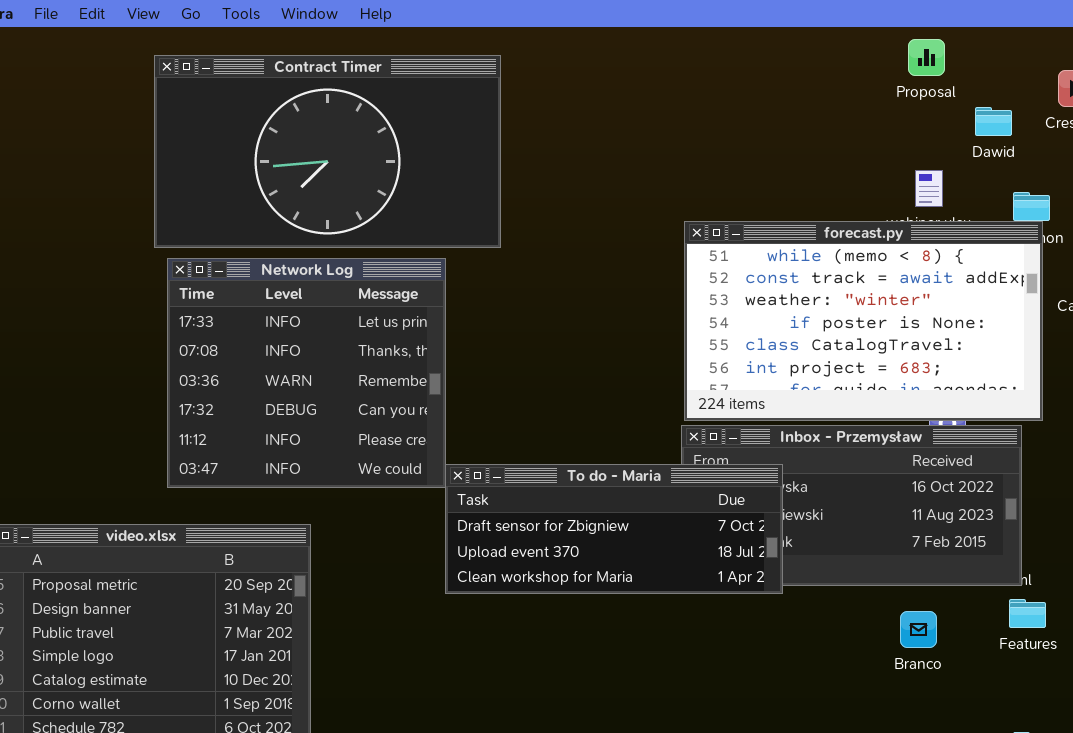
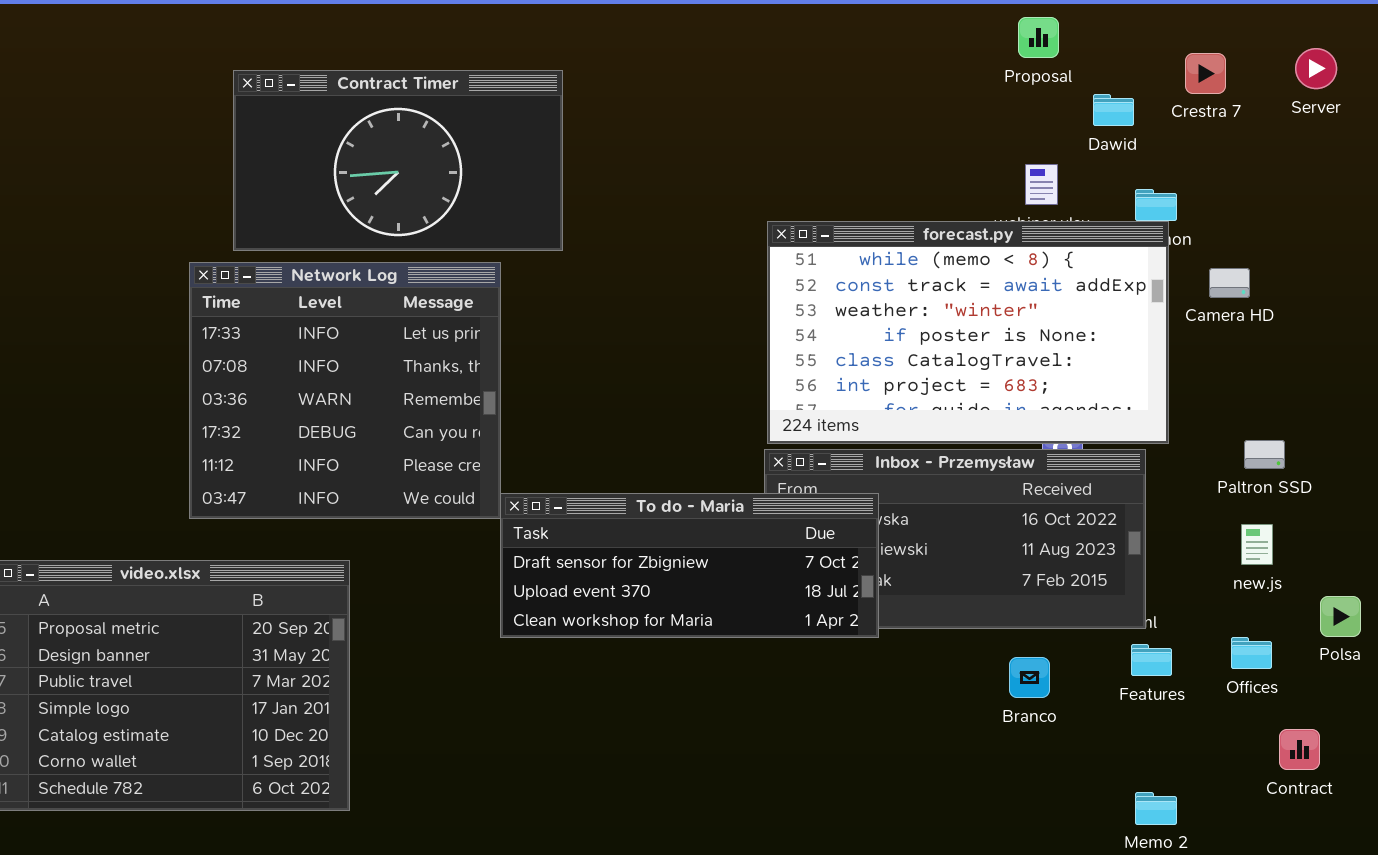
Contract Timer: [154,55,501,248] -> [233,70,563,251], resized

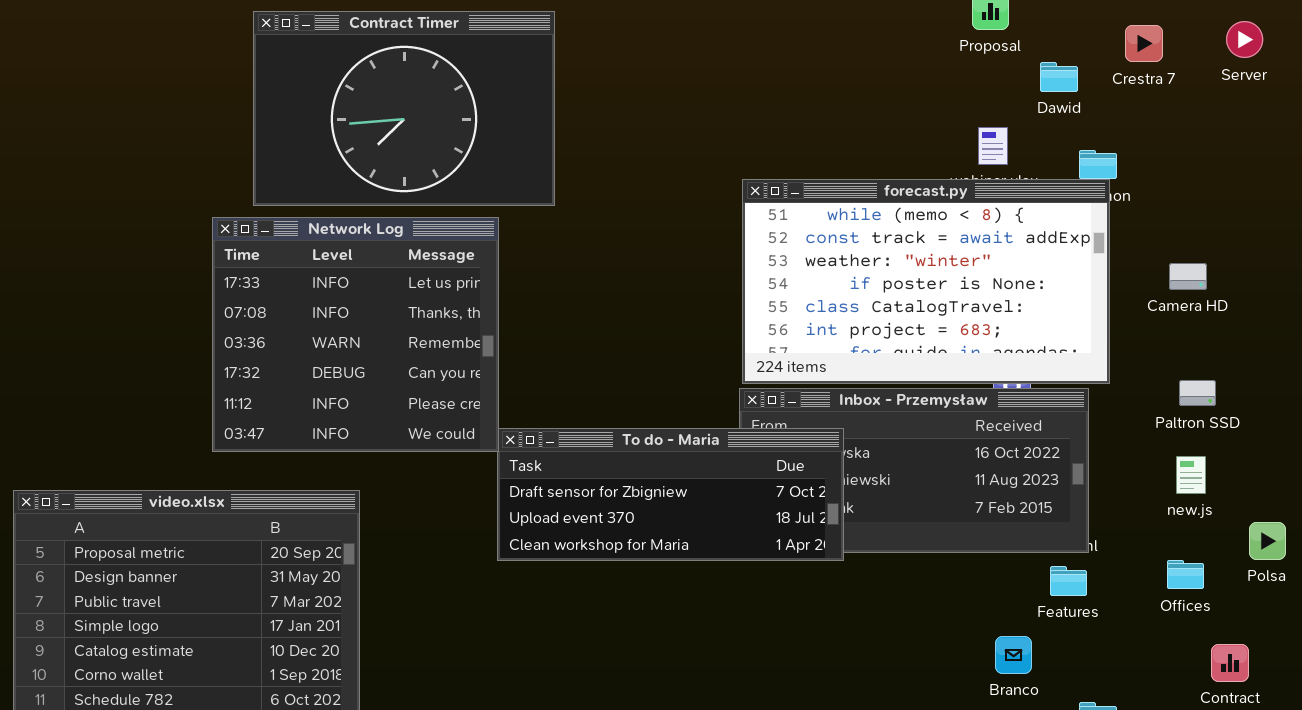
Contract Timer: [233,70,563,251] -> [253,11,555,206], resized
Camera HD: [1209,268,1250,298] -> [1169,263,1207,290], moved
Features: [1131,644,1172,676] -> [1050,566,1087,596], moved
Branco: [1009,657,1050,698] -> [995,636,1032,674], moved

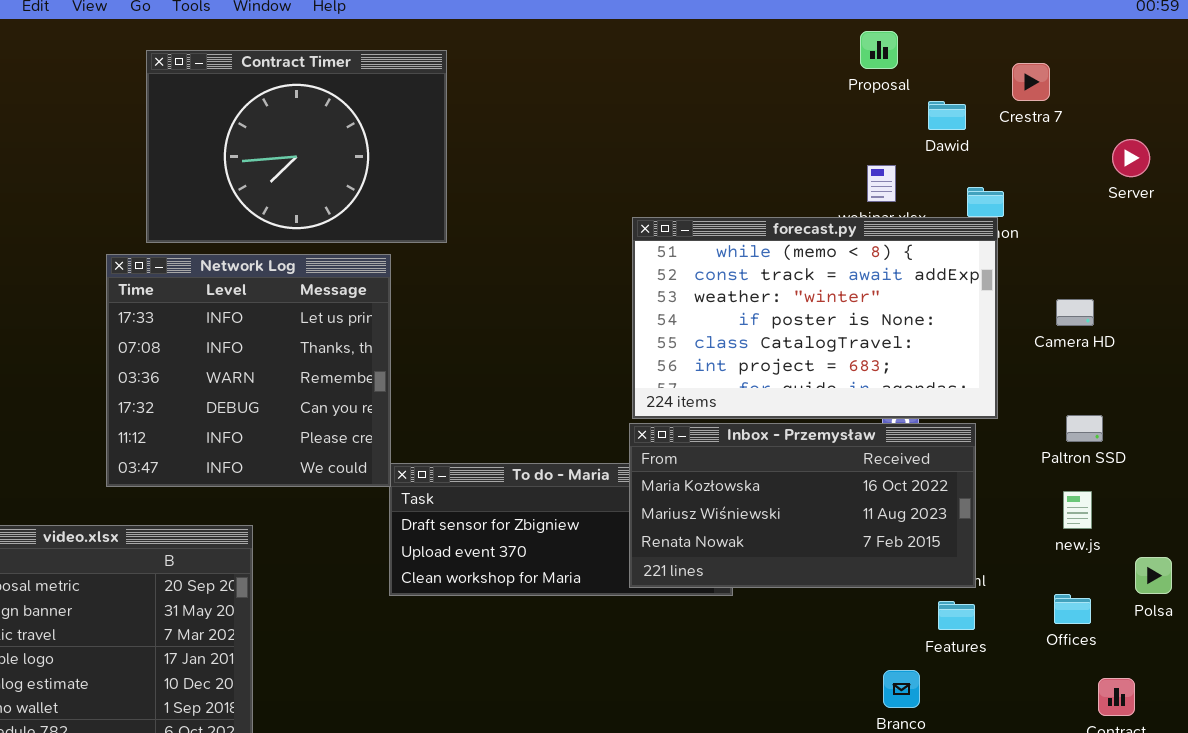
Server: [1226,21,1263,58] -> [1112,139,1150,177], moved
Inbox - Przemysław: [739,388,1089,553] -> [629,423,976,588], raised

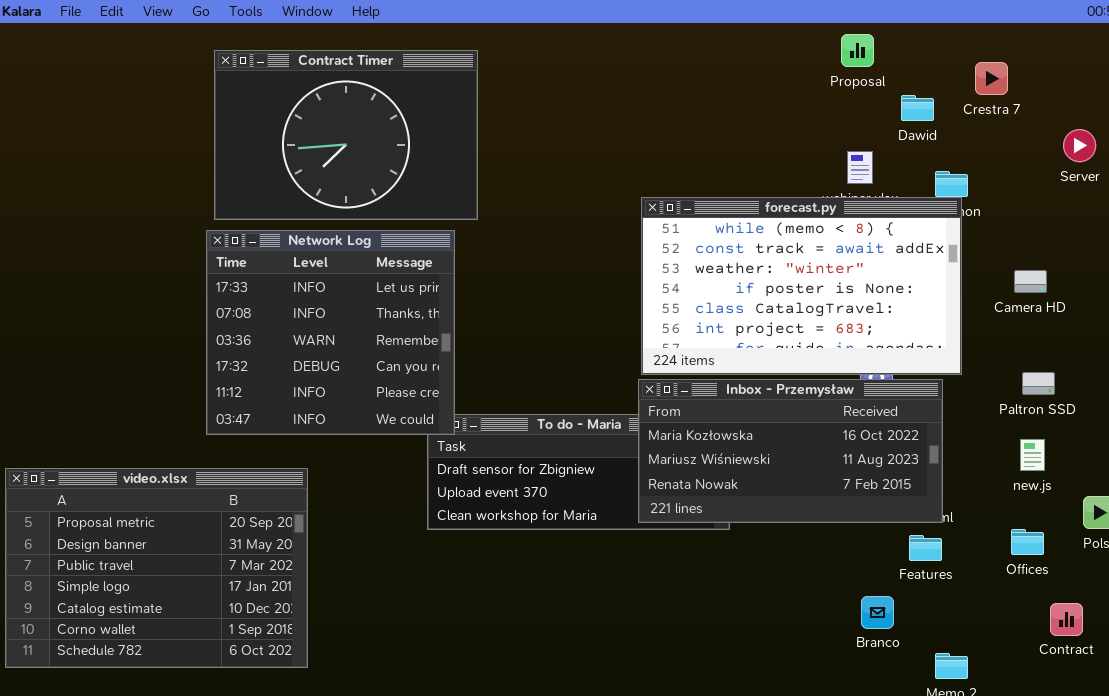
Network Log: [106,254,391,487] -> [206,230,455,435], moved

